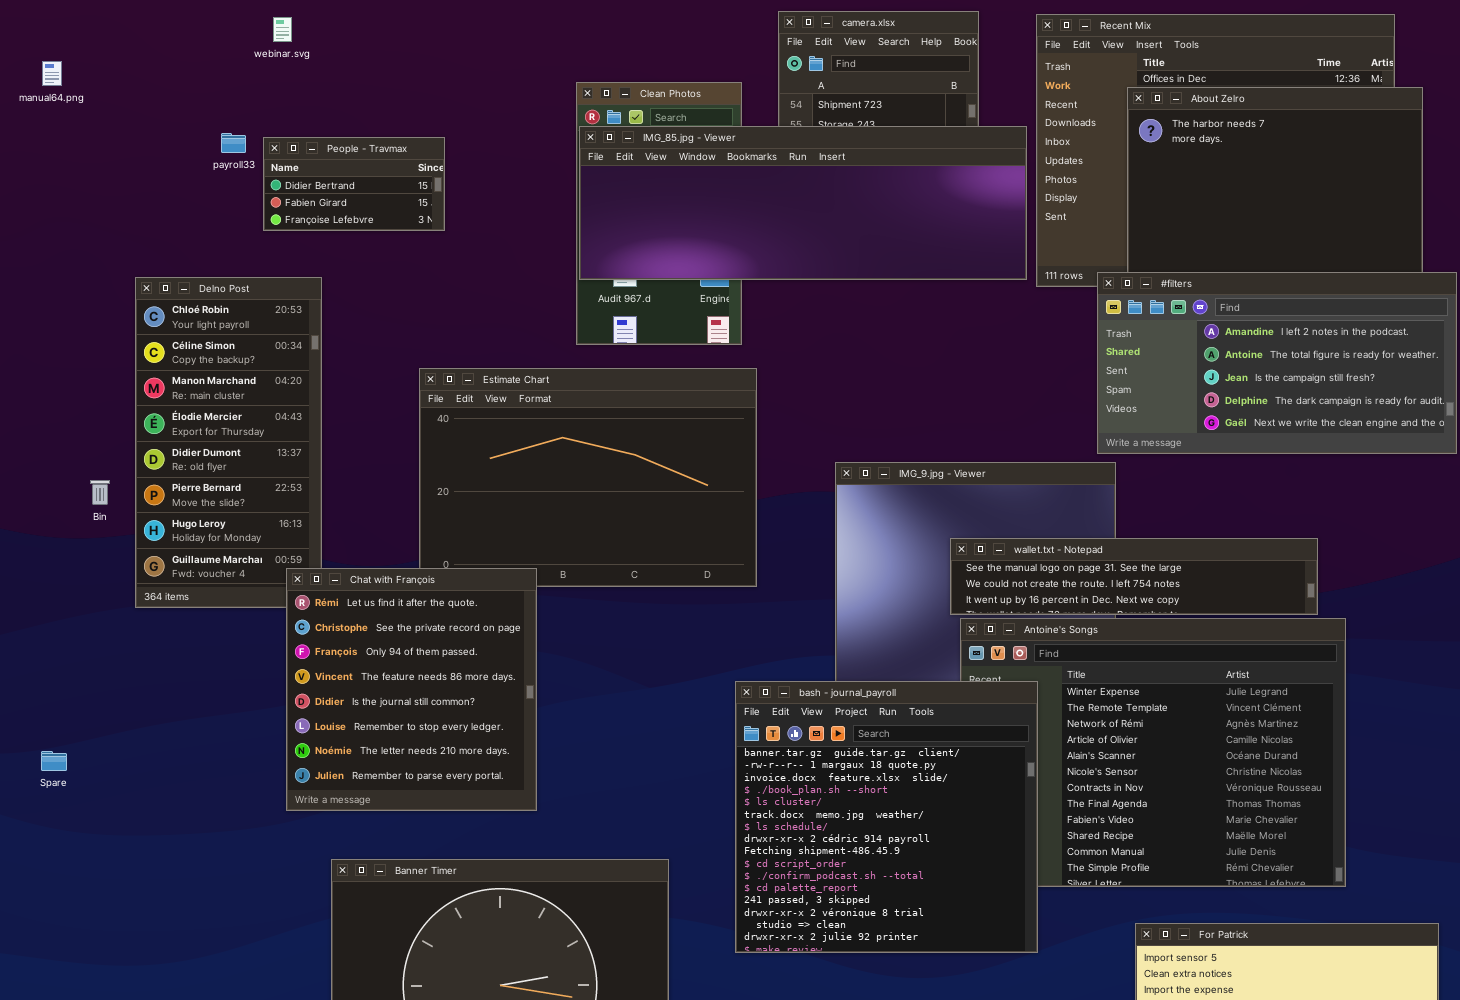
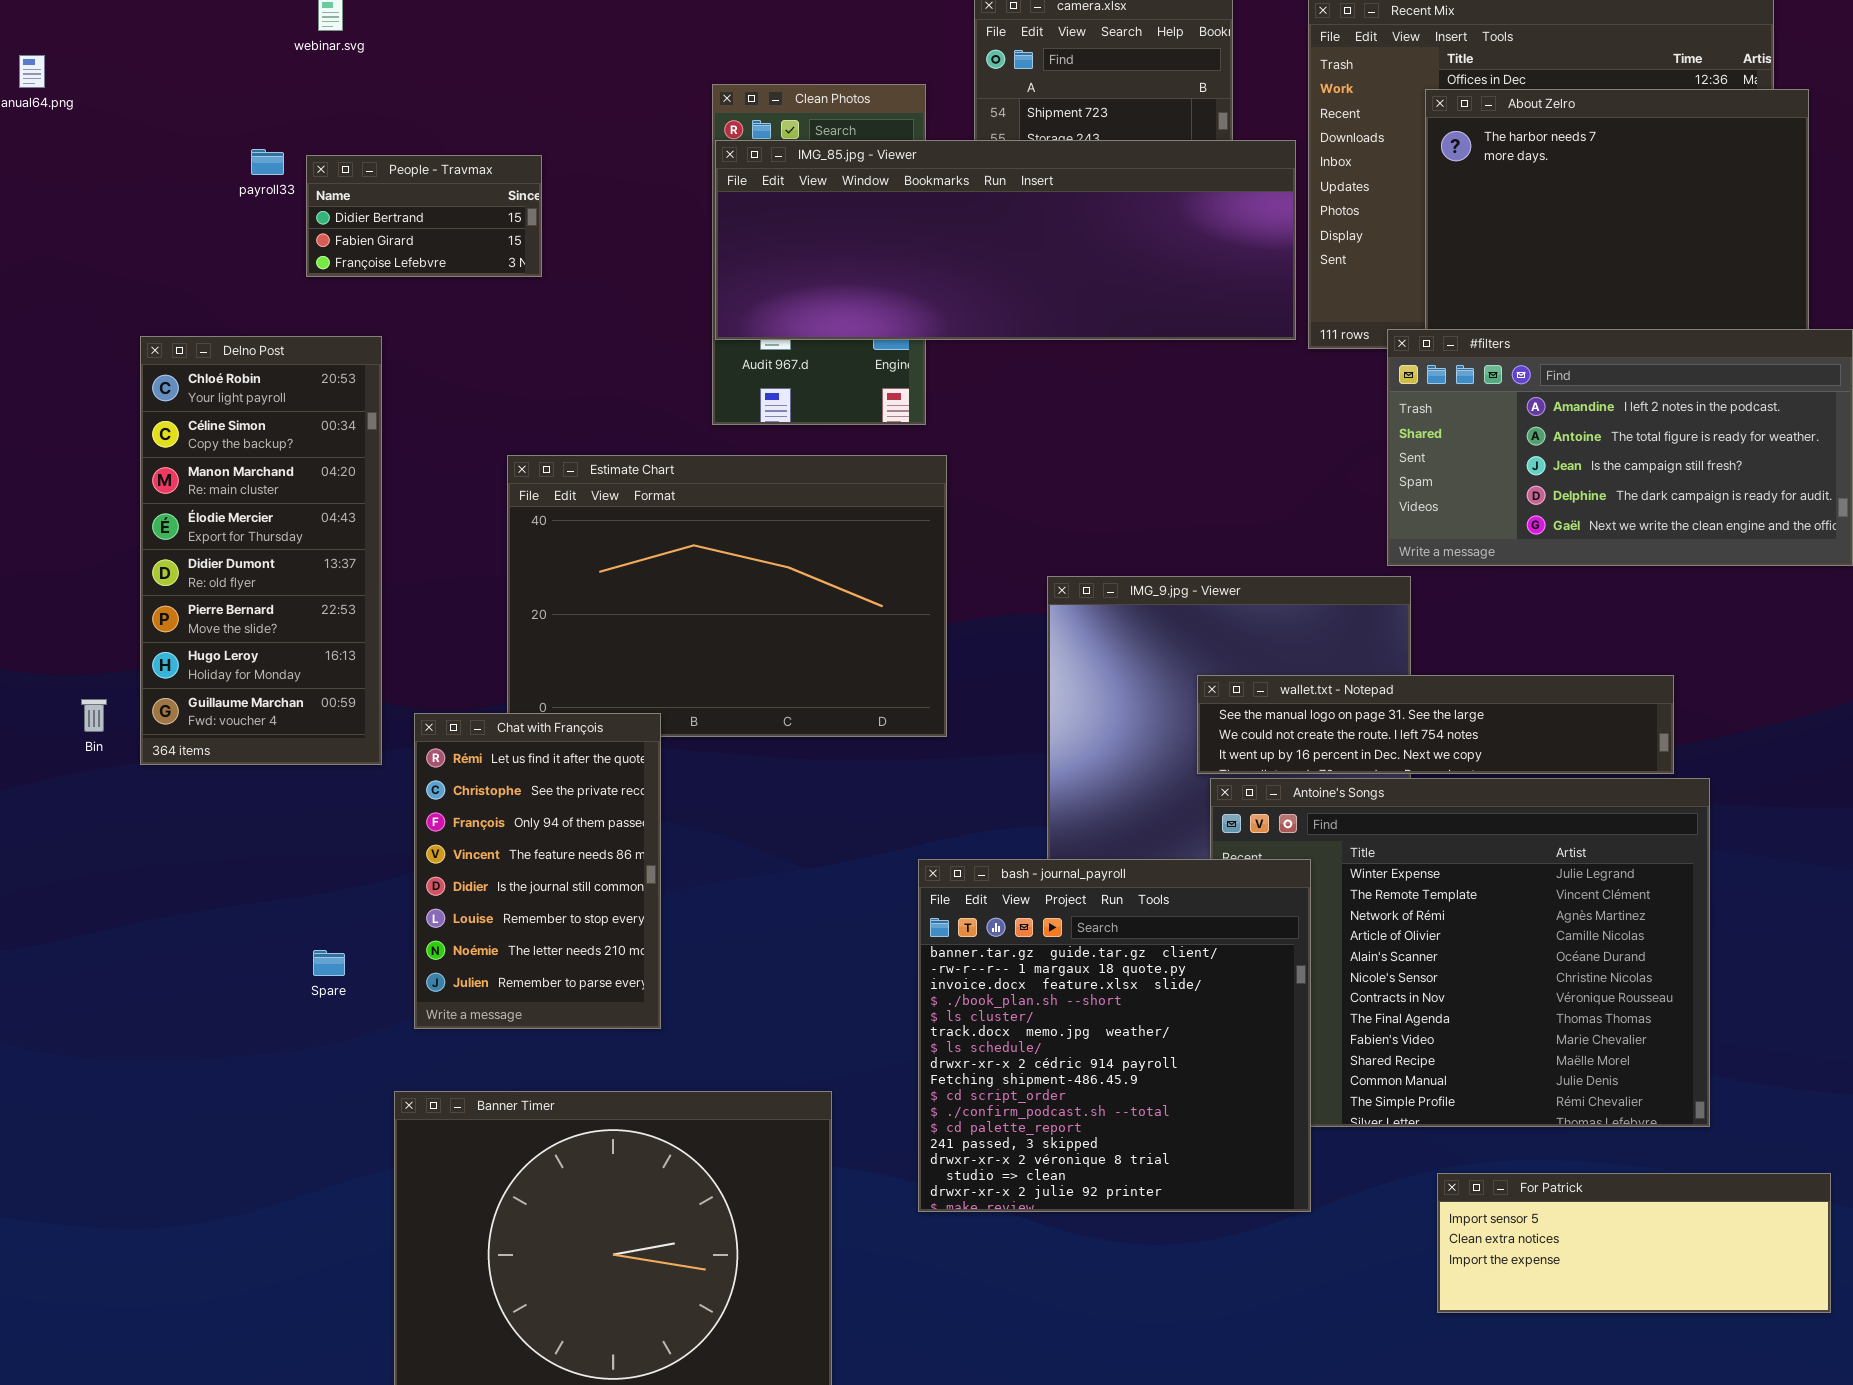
Bin: [90,480,110,505] -> [81,699,107,732], moved
Chat with François: [286,568,537,811] -> [414,713,661,1029], resized
Spare: [41,751,67,771] -> [313,950,345,976], moved

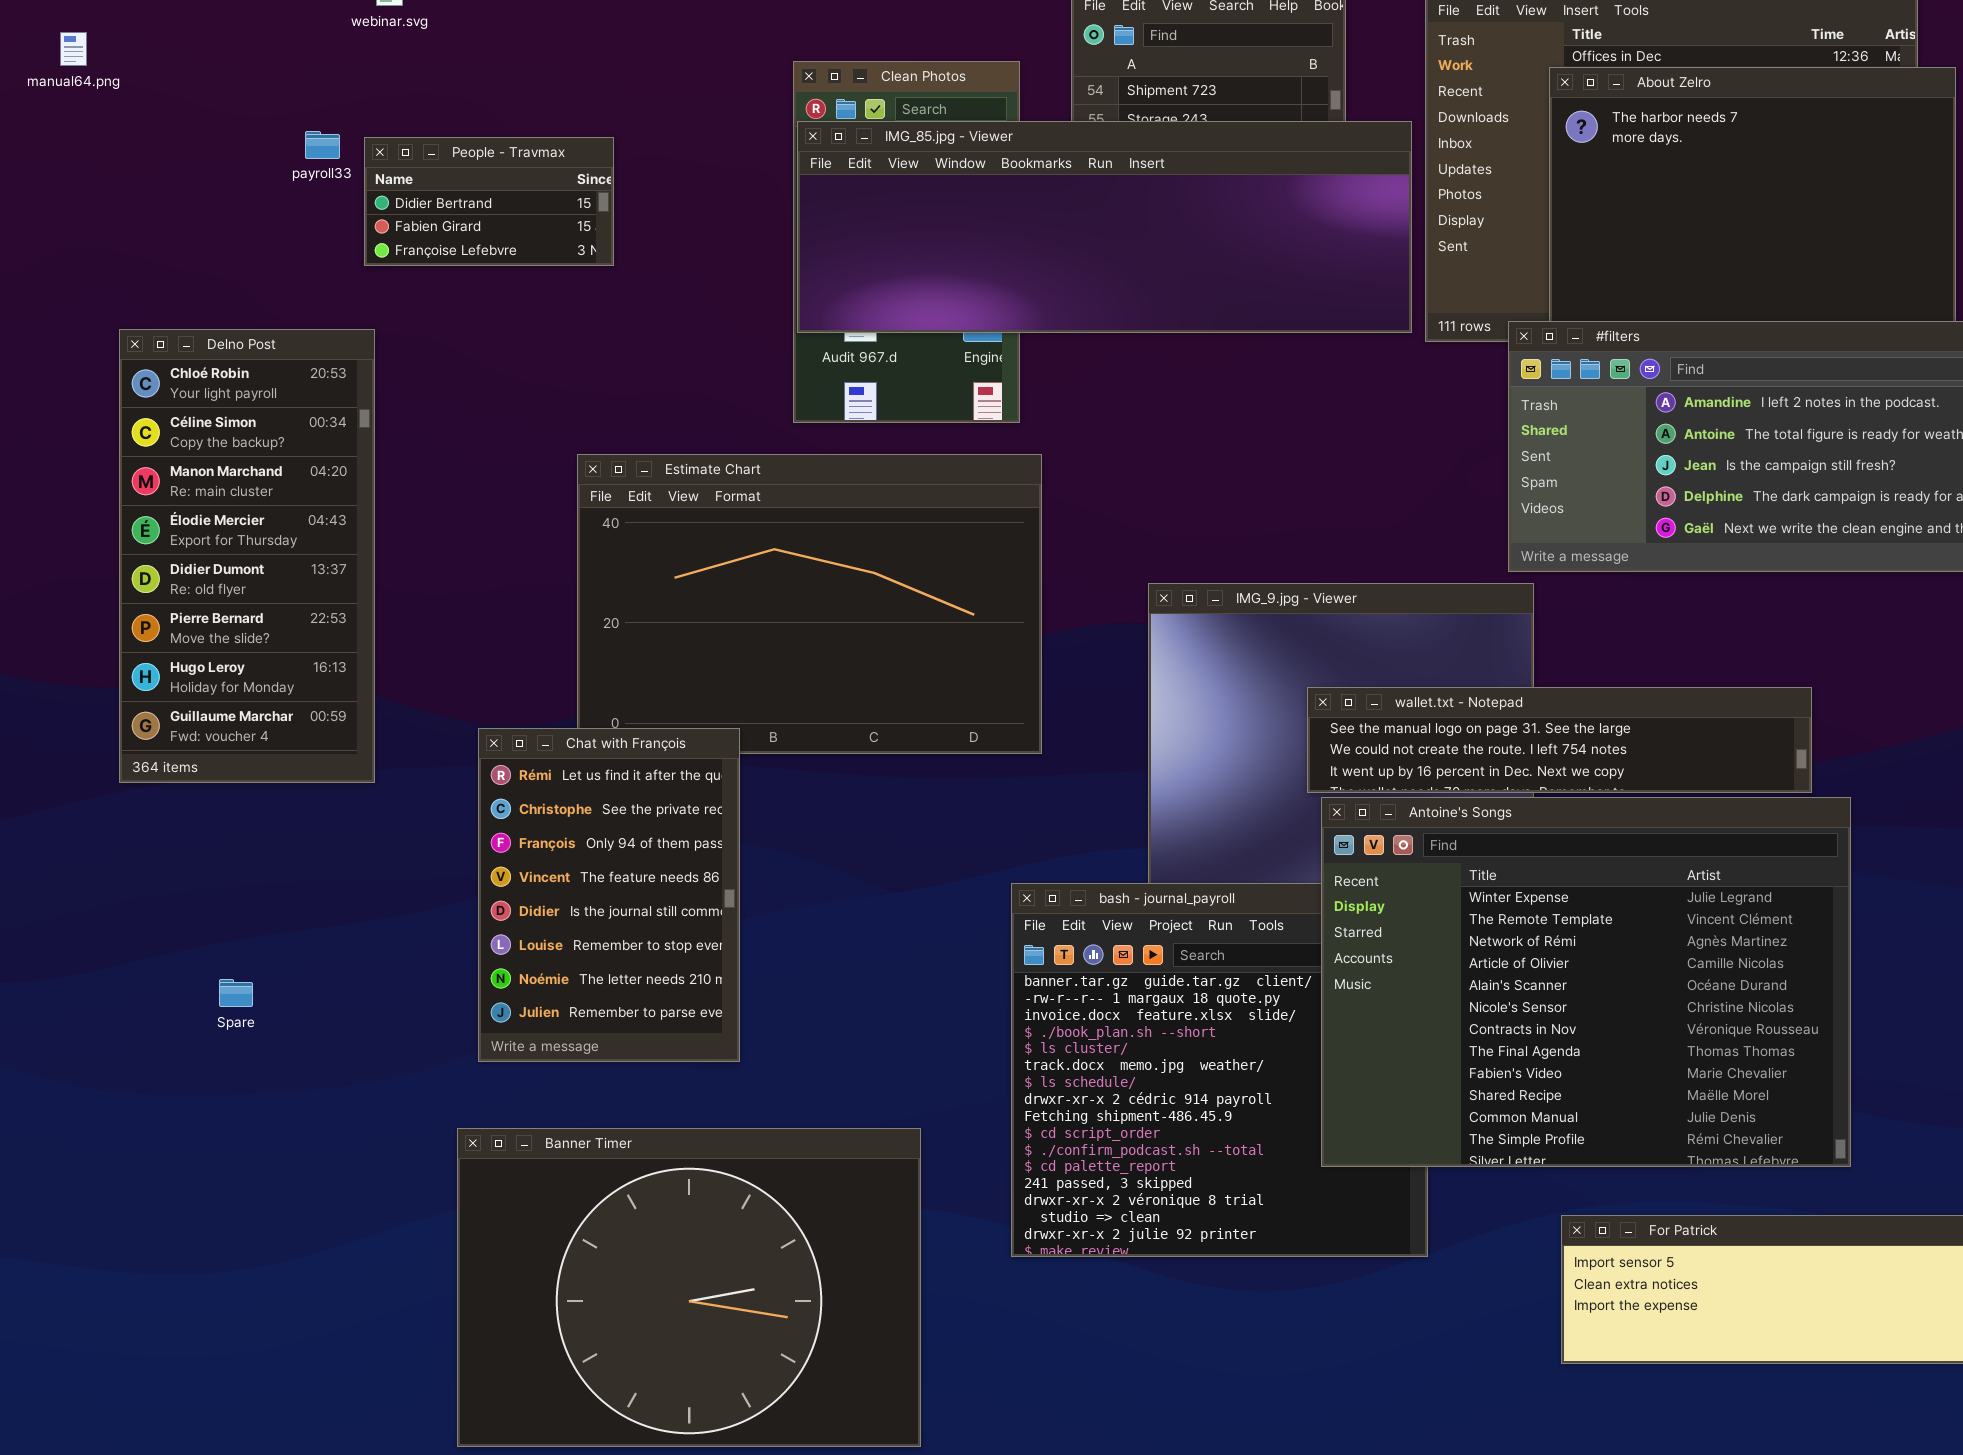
Delno Post: [140,336,382,765] -> [119,329,375,783], moved
Antoine's Songs: [1210,778,1710,1127] -> [1321,797,1851,1167], raised
Spare: [313,950,345,976] -> [219,979,253,1007], moved

